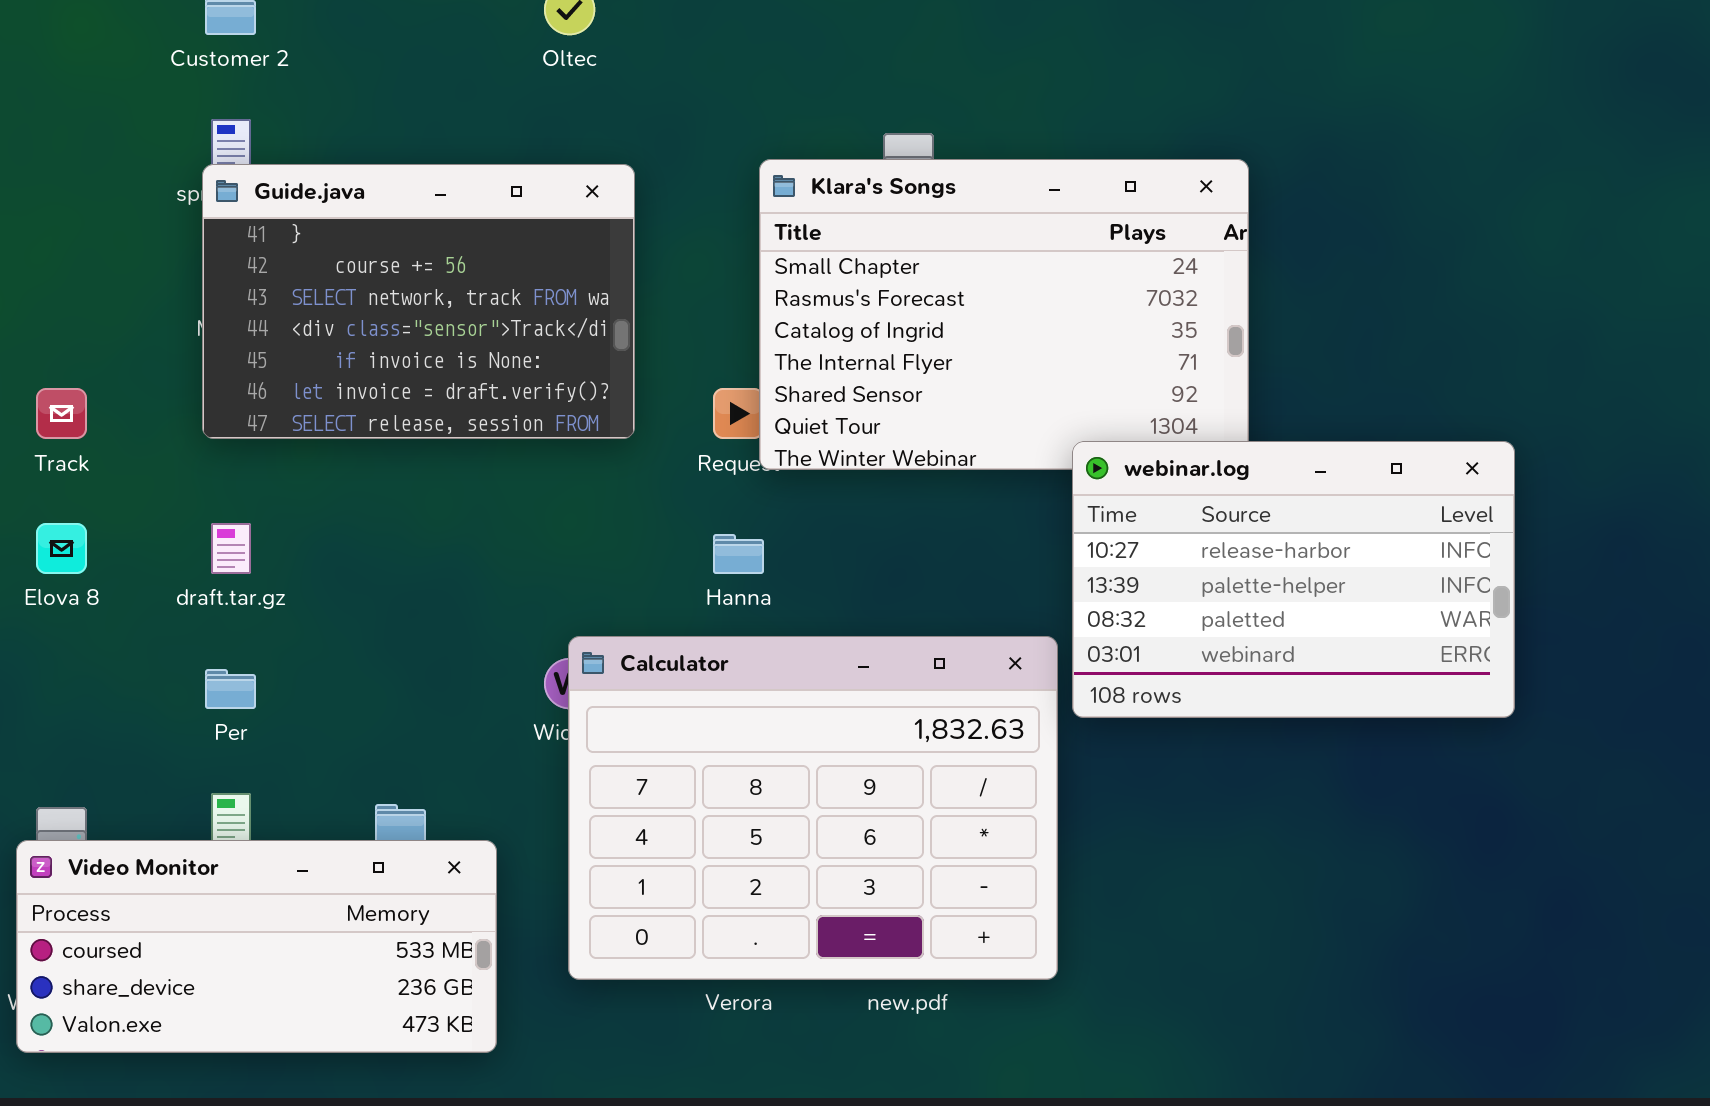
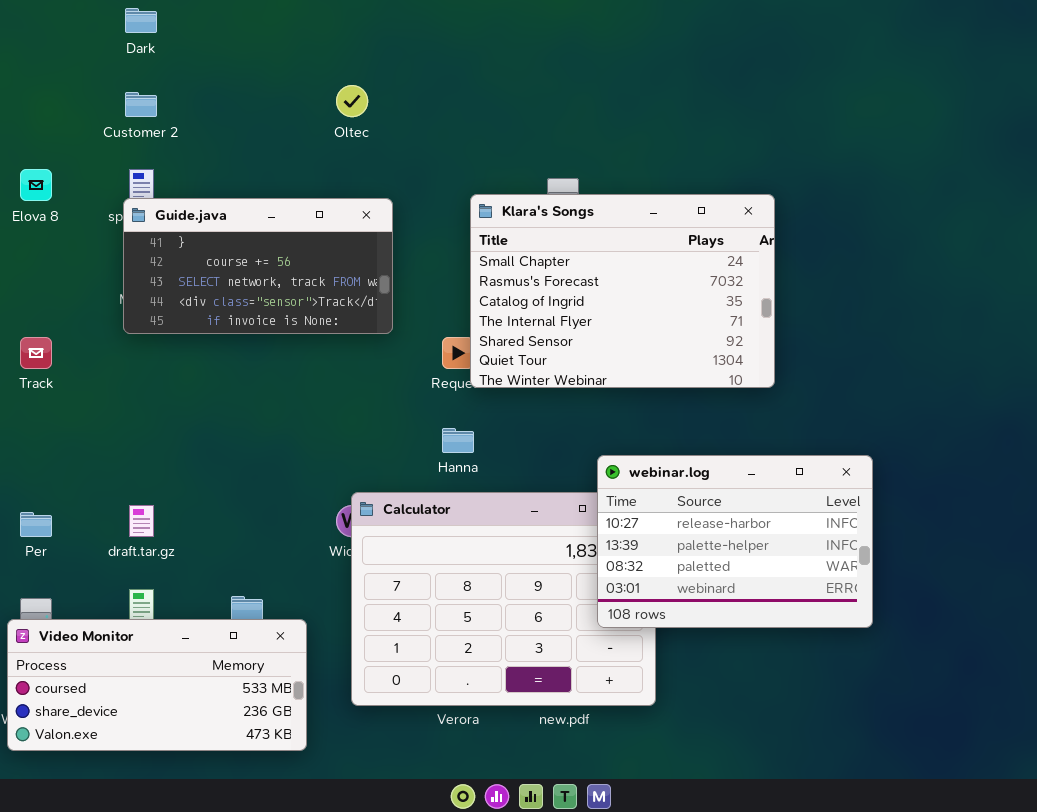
Guide.java: [202,164,635,439] -> [123,198,393,334], resized
webinar.log: [1072,441,1515,718] -> [597,455,873,628], moved
Elova 8: [36,523,87,574] -> [20,169,52,201], moved
draft.tar.gz: [211,523,251,574] -> [129,505,154,537], moved
Per: [205,669,256,709] -> [20,512,52,537], moved

